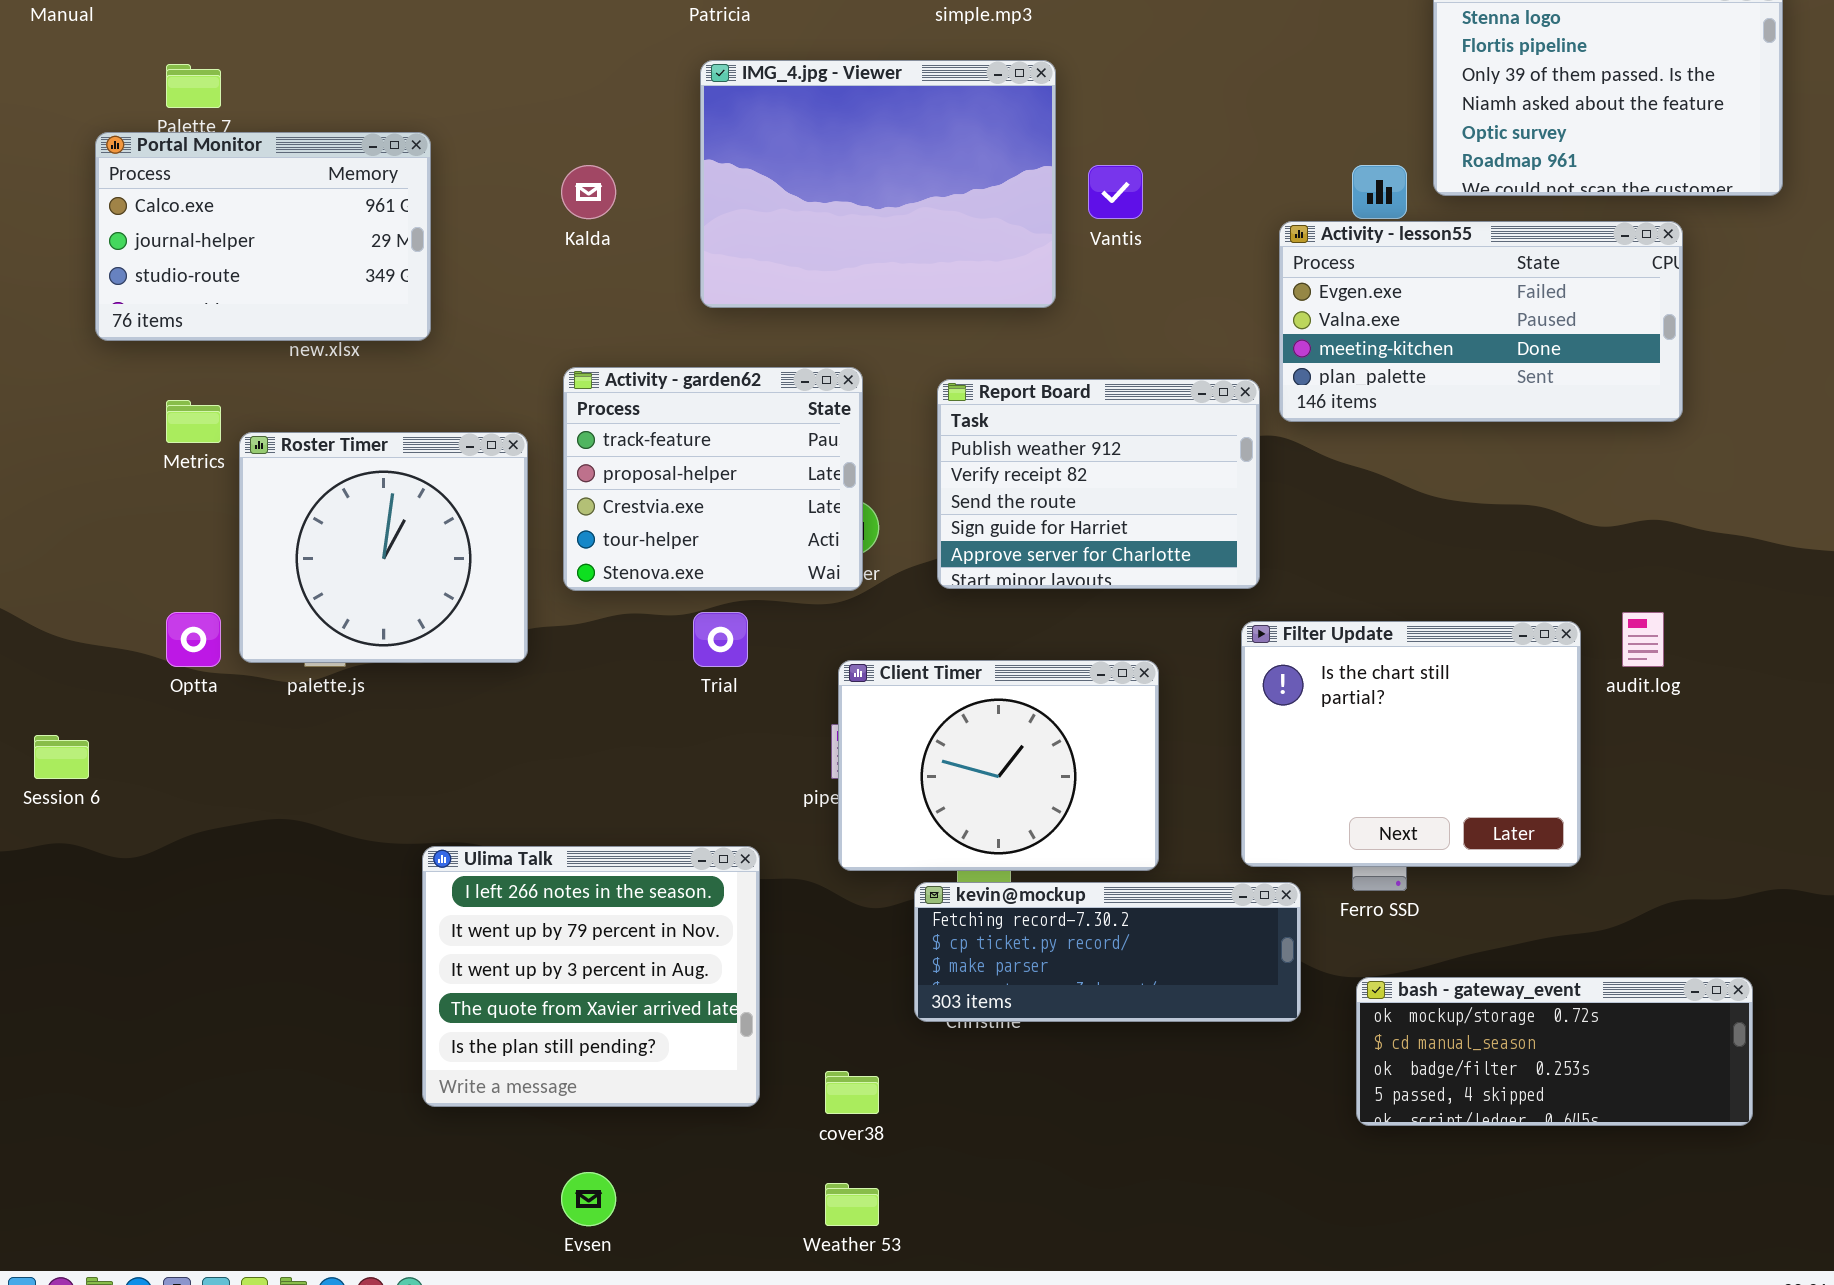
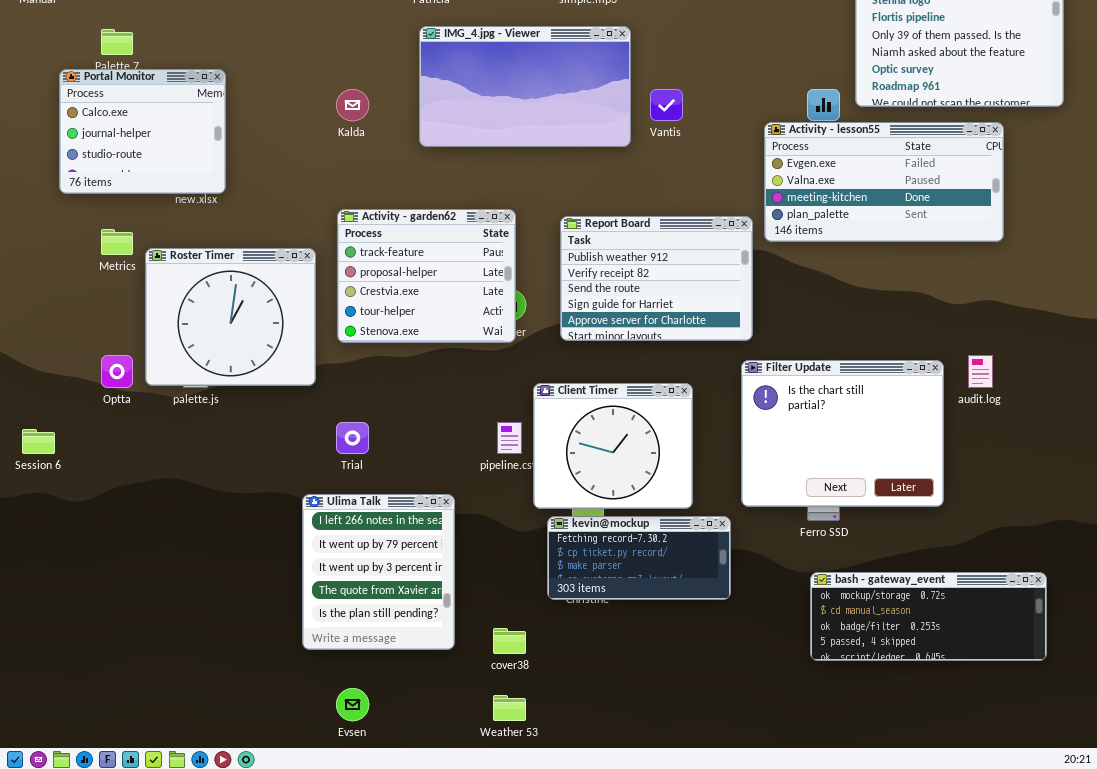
IMG_4.jpg - Viewer: [700,60,1056,308] -> [419,26,631,147], resized
Portal Monitor: [95,132,431,341] -> [59,69,226,194], resized
Trial: [693,612,748,667] -> [336,422,369,454], moved
Client Timer: [838,660,1159,871] -> [533,383,693,509], resized
Ulima Talk: [422,846,760,1107] -> [302,494,455,650], resized
kevin@mockup: [914,882,1301,1022] -> [547,516,731,600], resized

